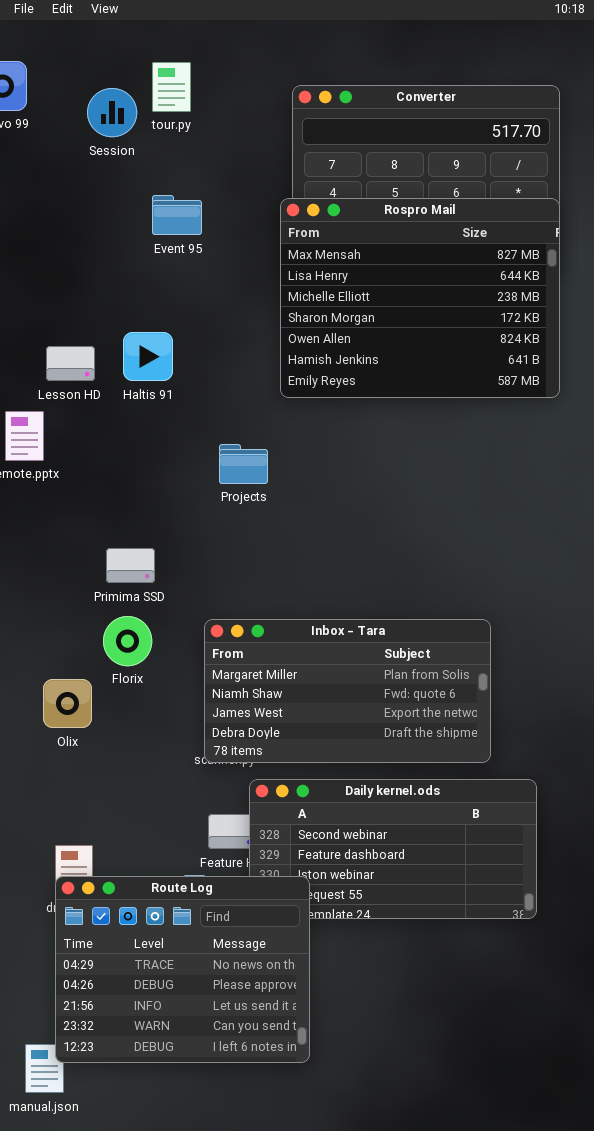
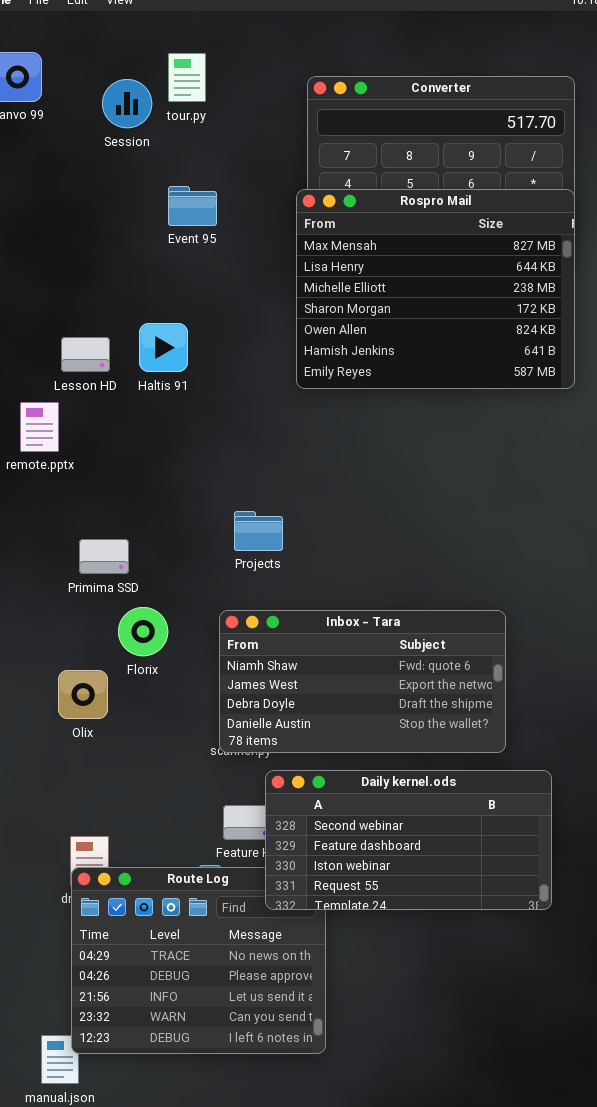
Projects: [219,444,268,484] -> [234,511,283,551], moved
Primima SSD: [106,548,155,583] -> [79,539,129,574], moved
Inbox - Tara: [204,619,491,763] -> [219,610,506,753], scrolled down 1 row
Daily kernel.ods: [249,779,537,919] -> [265,770,552,910], raised

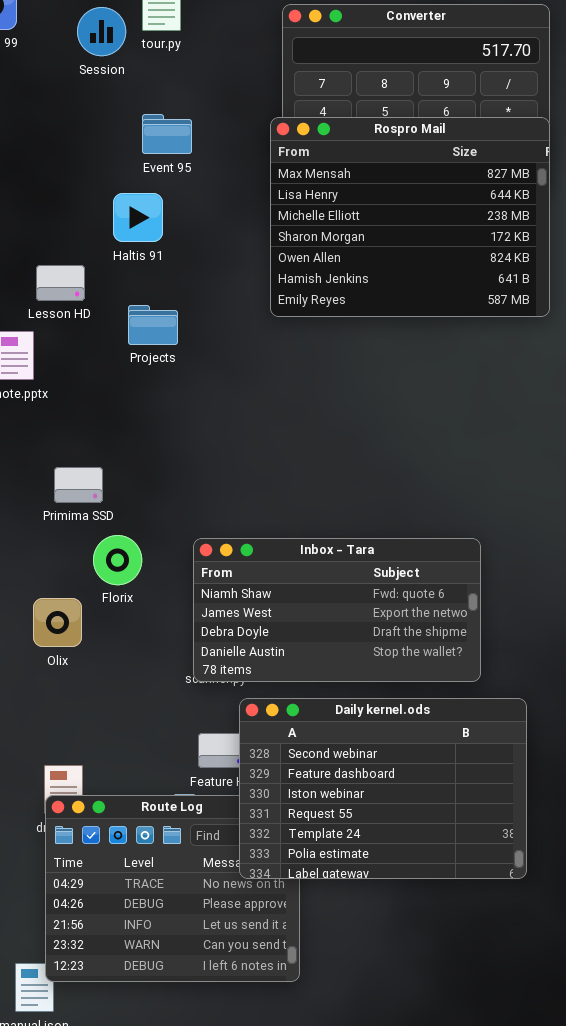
Haltis 91: [139,323,188,372] -> [113,193,163,242], moved
Projects: [234,511,283,551] -> [128,305,178,345], moved
Daily kernel.ods: [265,770,552,910] -> [239,698,527,879], resized

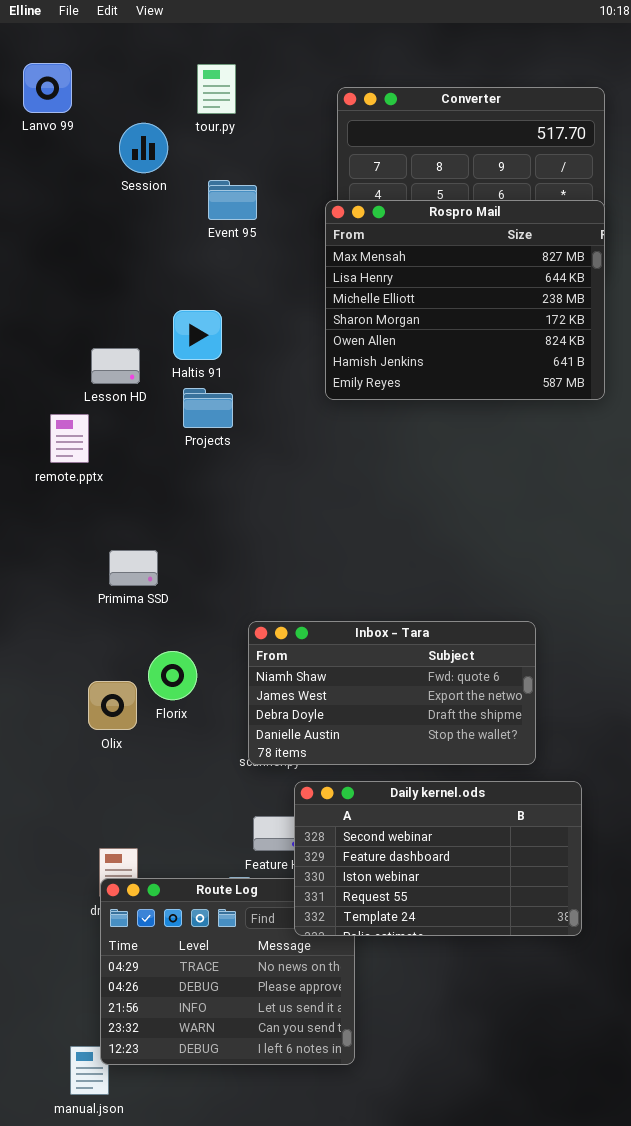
Session: [77,7,126,56] -> [119,123,168,173], moved
Event 95: [142,114,192,154] -> [208,180,257,220], moved
Haltis 91: [113,193,163,242] -> [173,310,222,360], moved
Florix: [93,535,142,585] -> [148,651,197,700], moved
Daily kernel.ods: [239,698,527,879] -> [294,781,582,936], resized

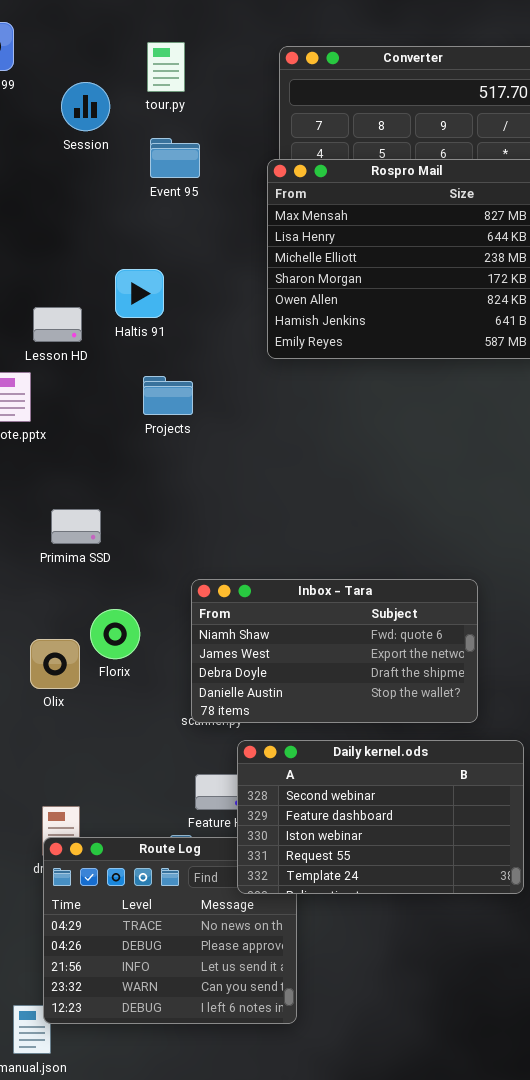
tour.py: [197,64,236,114] -> [147,42,185,92], moved
Projects: [183,388,233,428] -> [143,376,193,415], moved

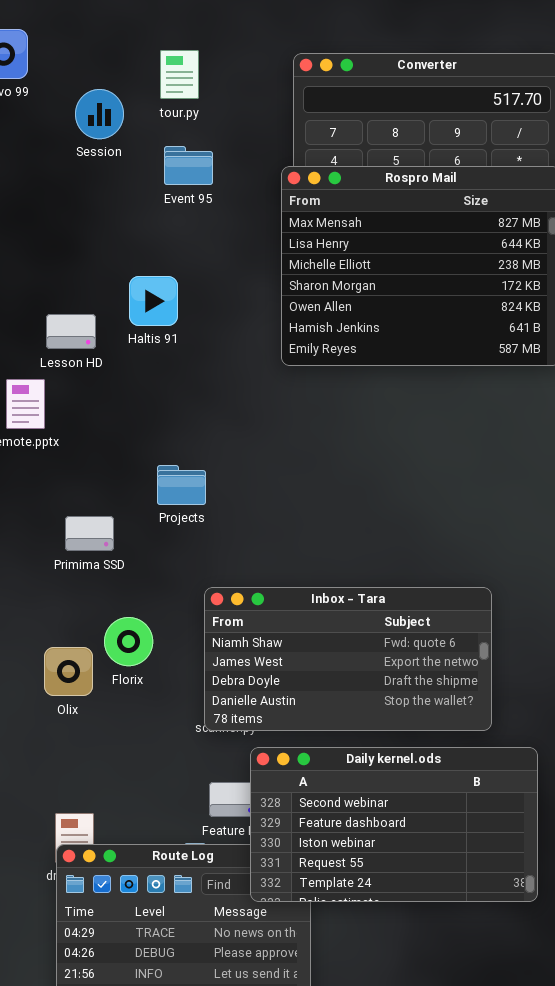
Projects: [143,376,193,415] -> [157,465,206,505], moved

